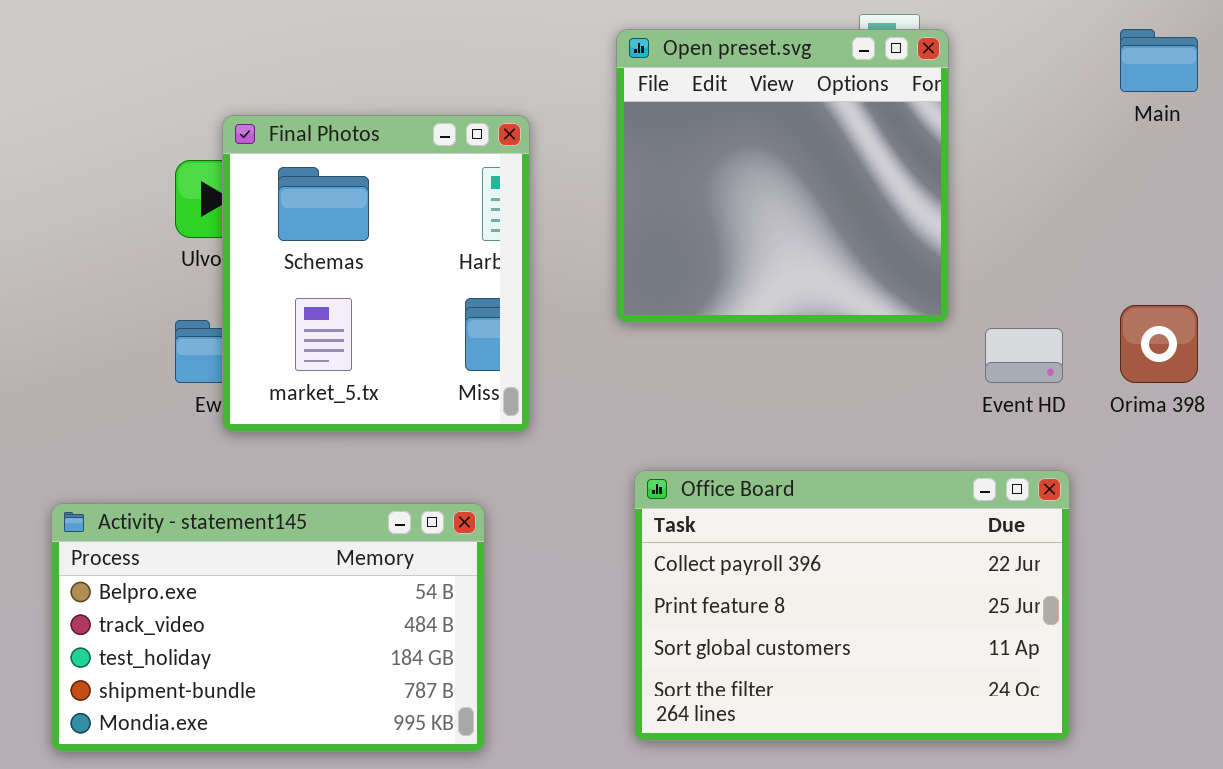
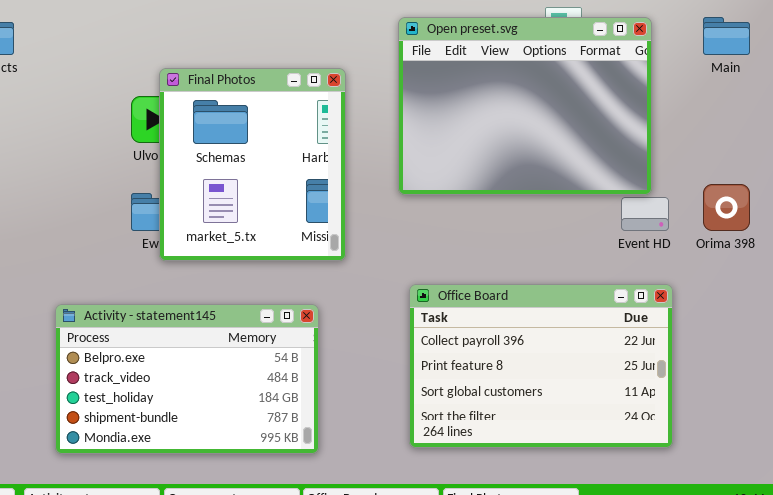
Open preset.svg: [616,29,949,323] -> [398,17,652,195], resized

